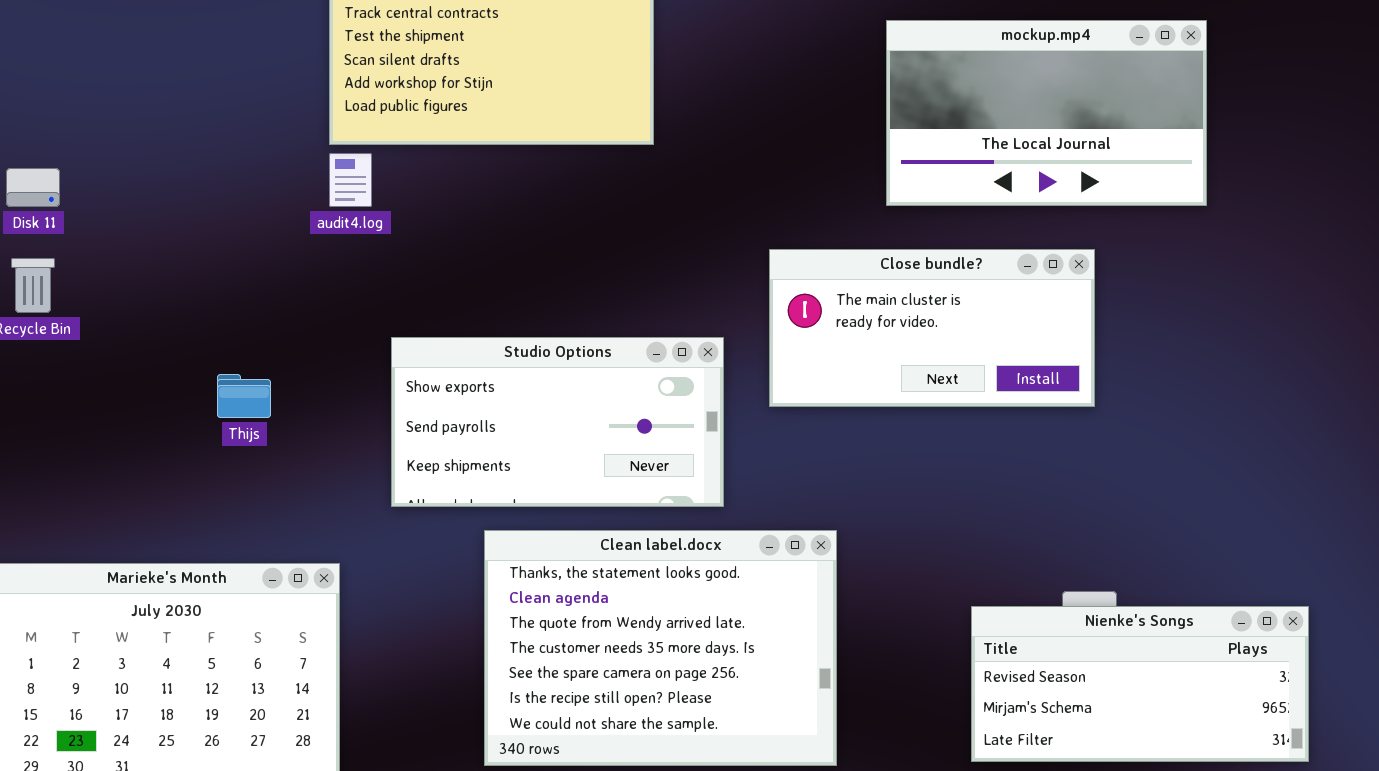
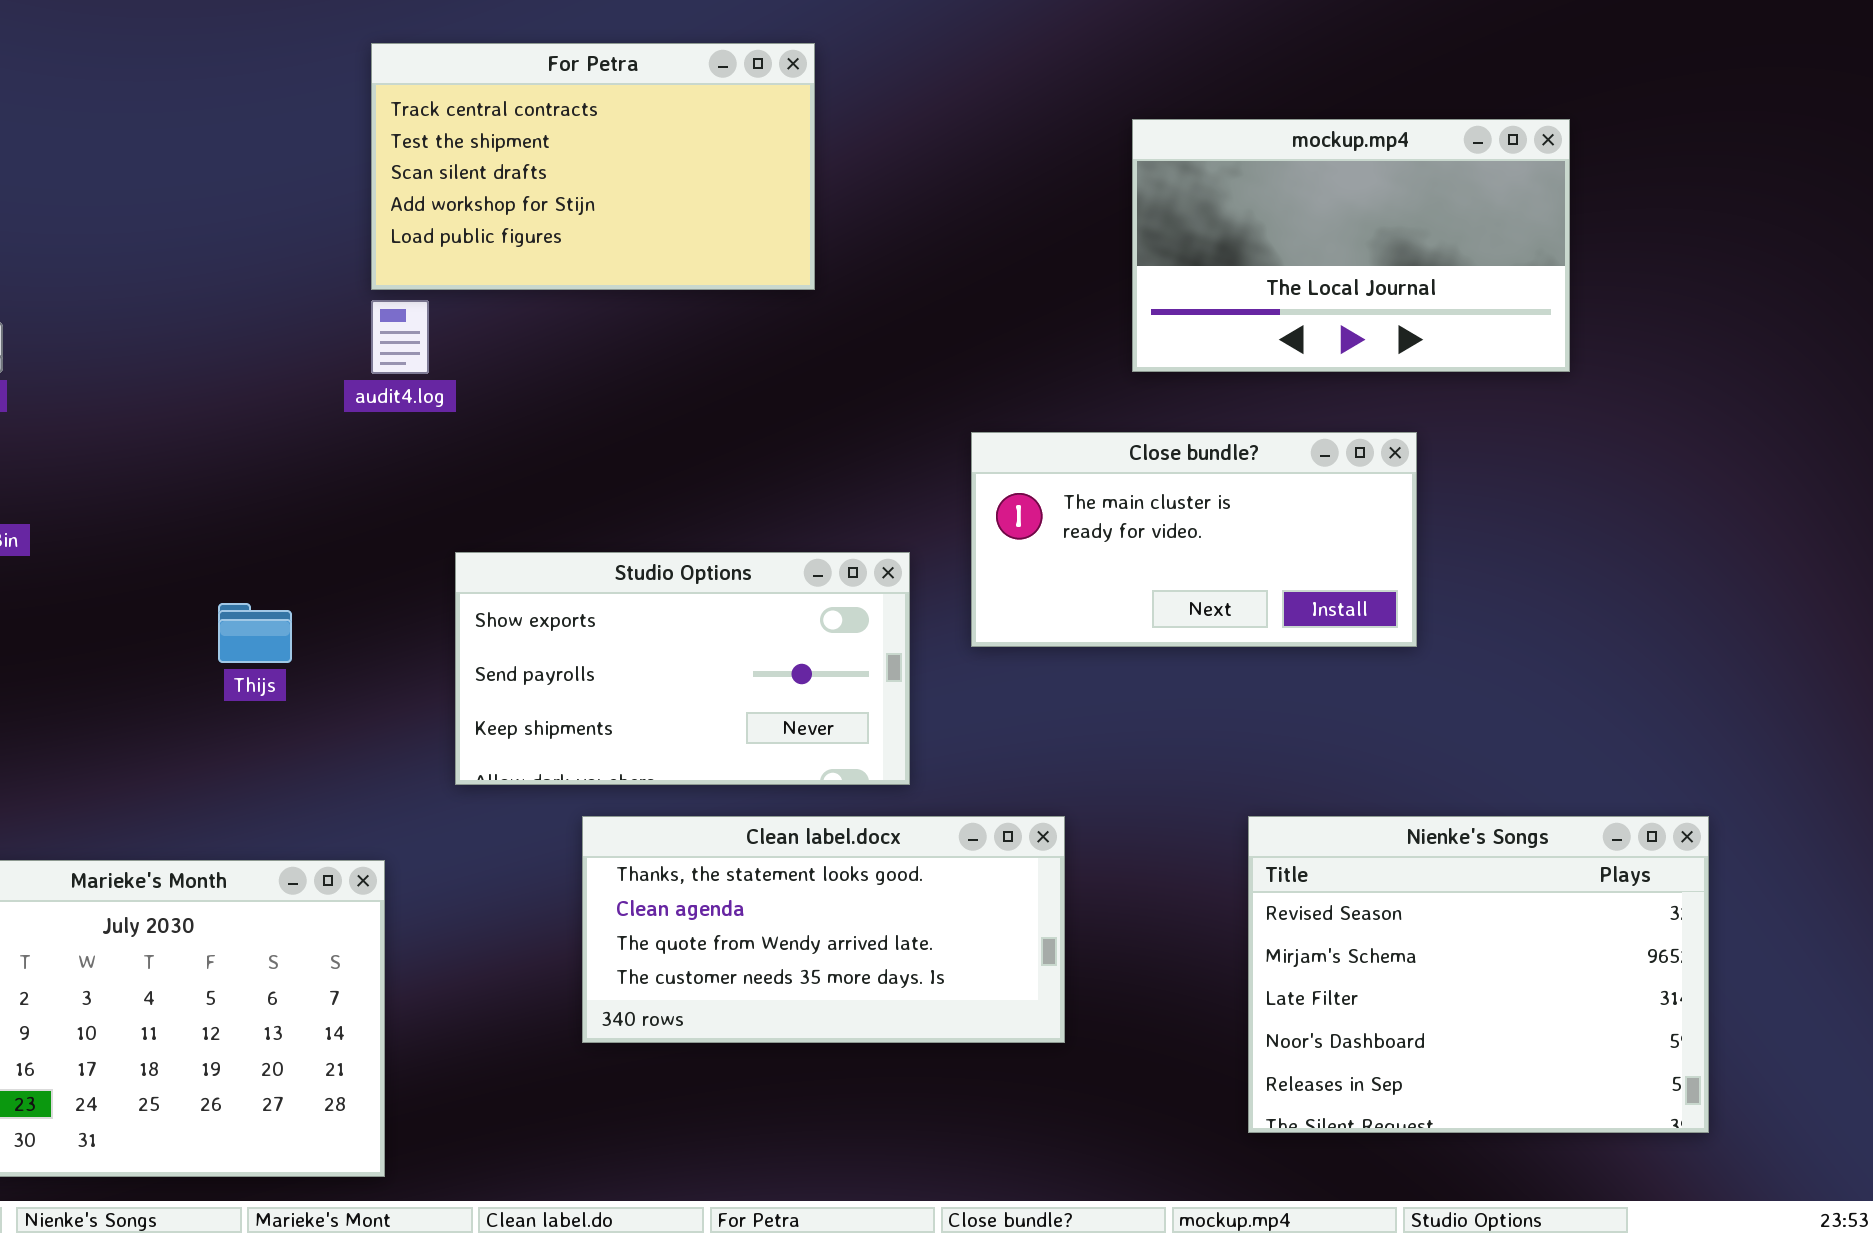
Clean label.docx: [484,530,837,766] -> [582,816,1065,1043], resized
Nienke's Songs: [971,606,1309,762] -> [1248,816,1709,1133], resized

